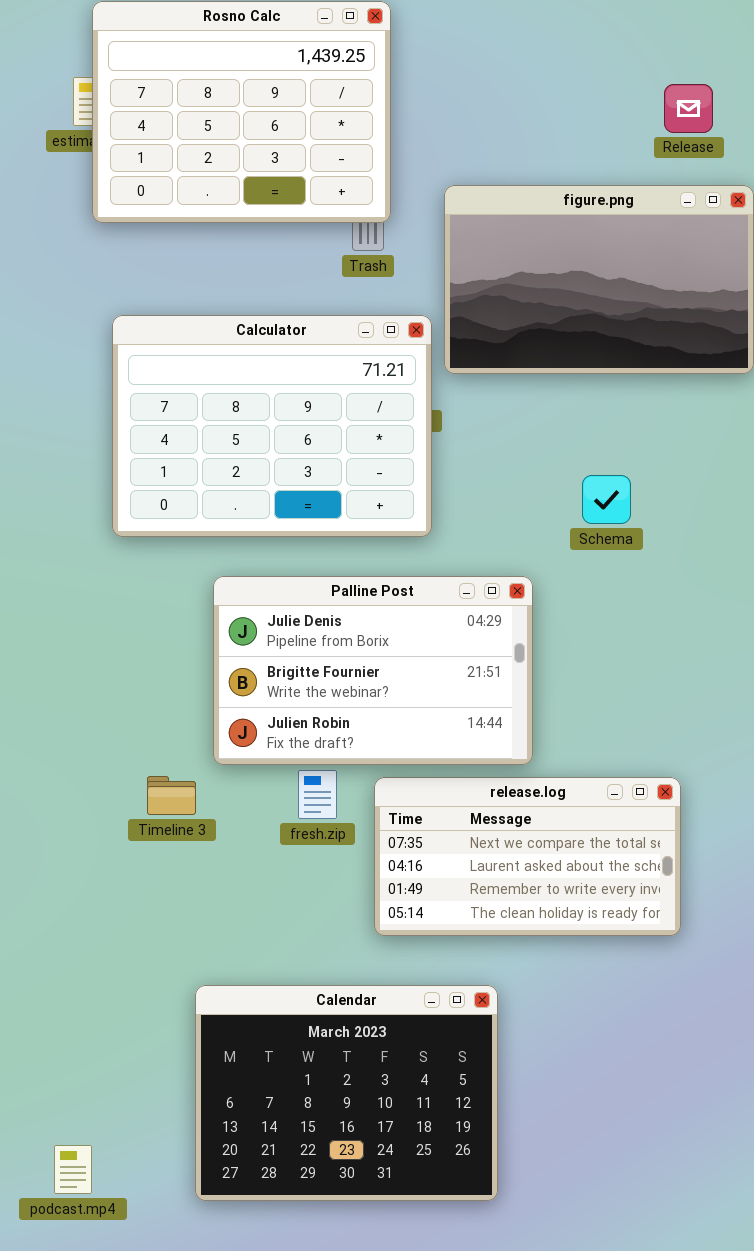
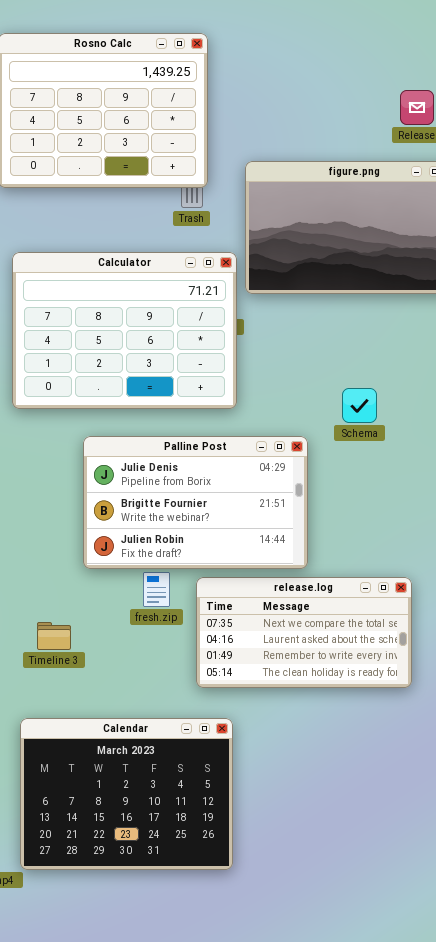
Schema: [582,475,631,524] -> [342,388,377,423], moved
Timeline 3: [147,776,196,815] -> [37,622,71,650], moved
Calendar: [195,985,498,1201] -> [20,718,233,870], moved

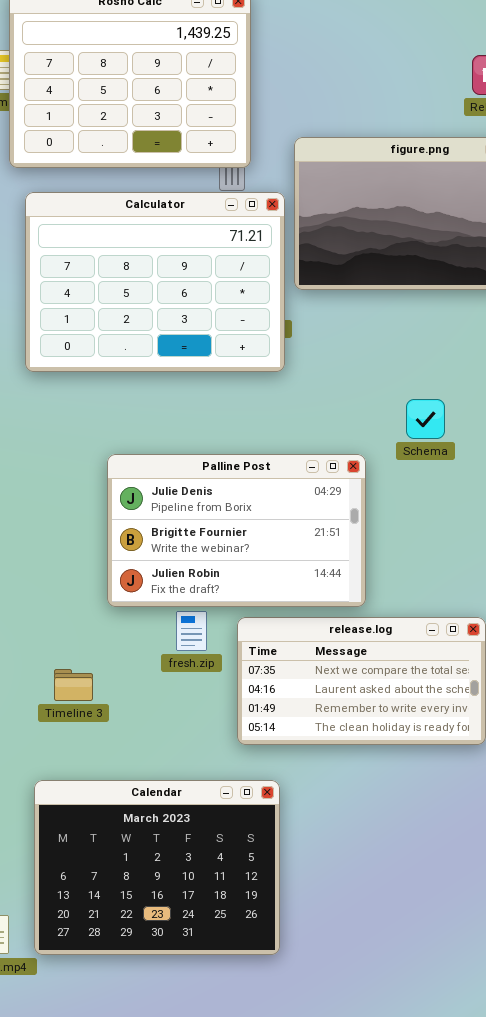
Calculator: [12,252,237,409] -> [25,192,285,372], moved

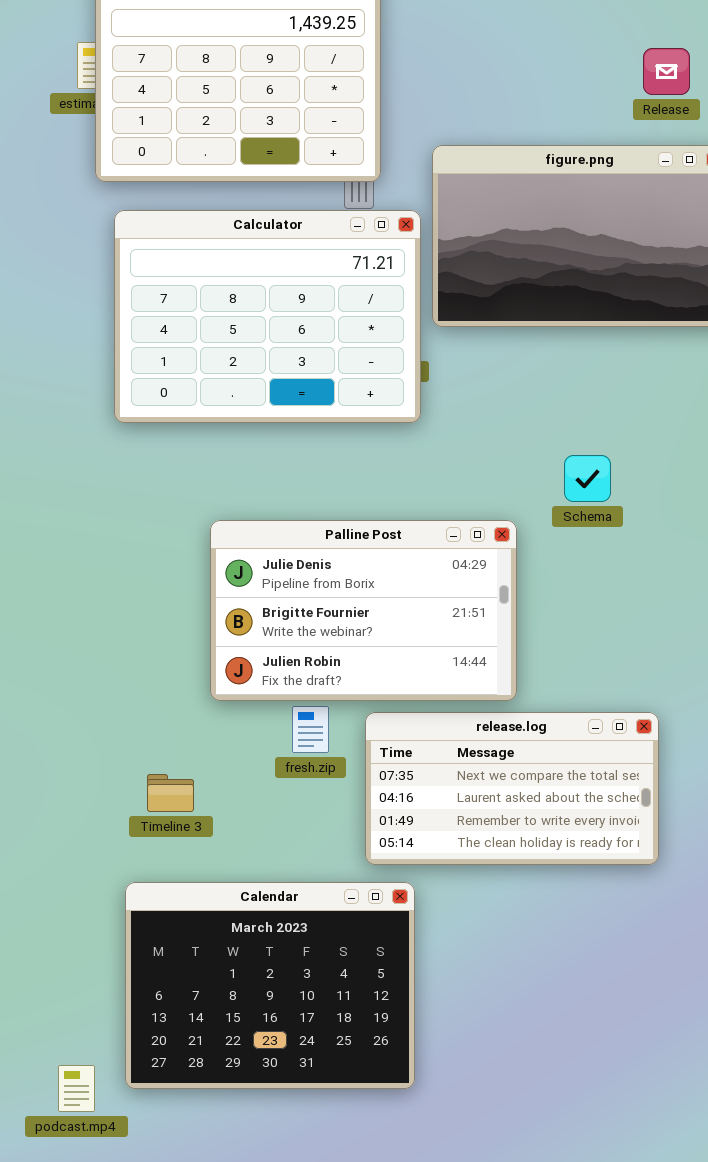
Calendar: [34,780,280,955] -> [125,882,415,1089], moved

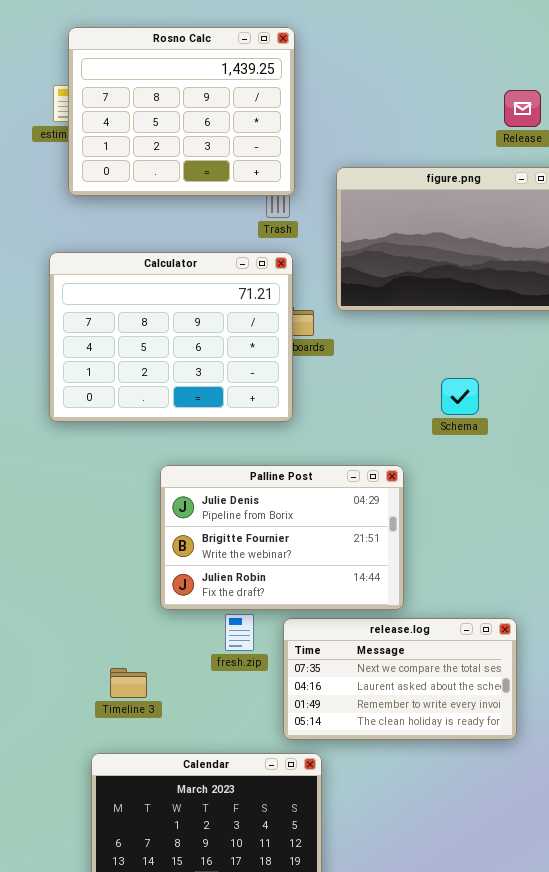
Calculator: [114,210,421,423] -> [49,252,293,422], moved
Schema: [564,455,611,502] -> [441,378,479,415], moved

